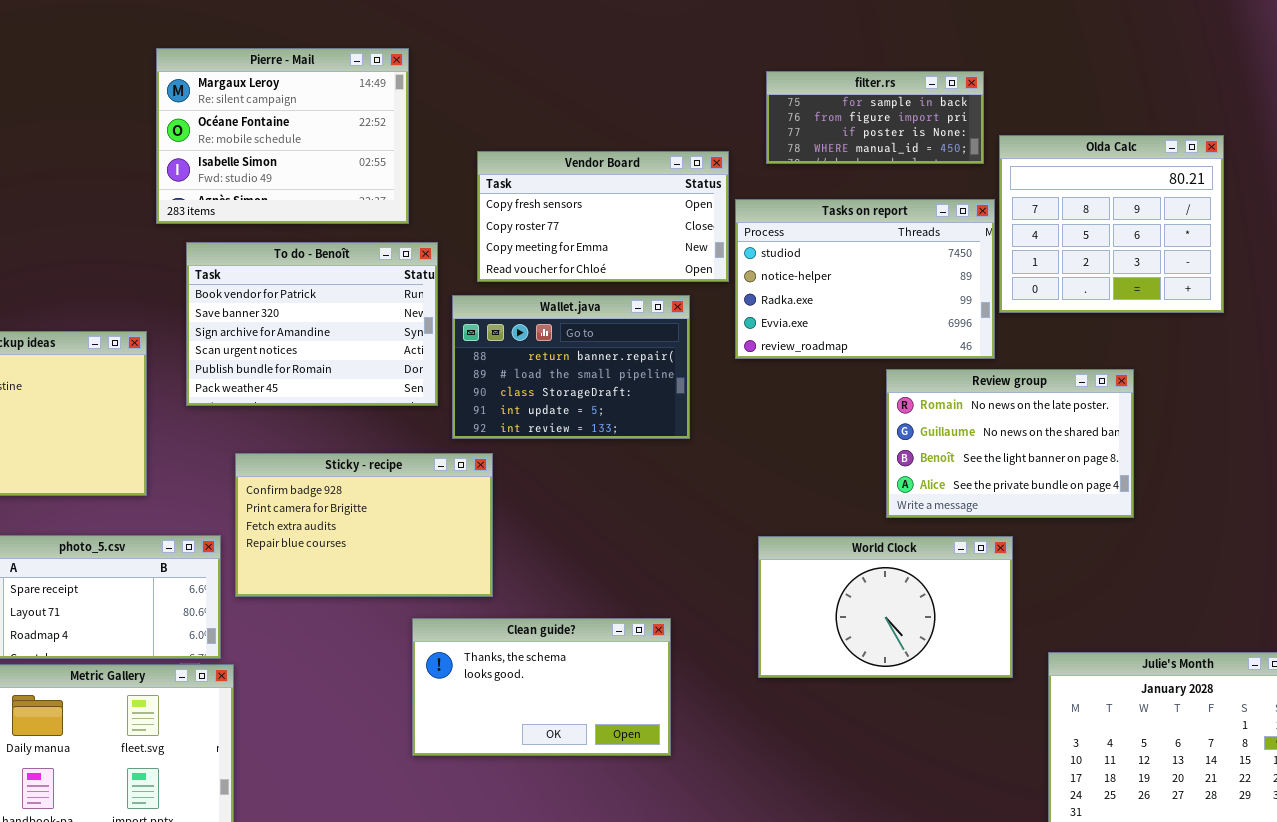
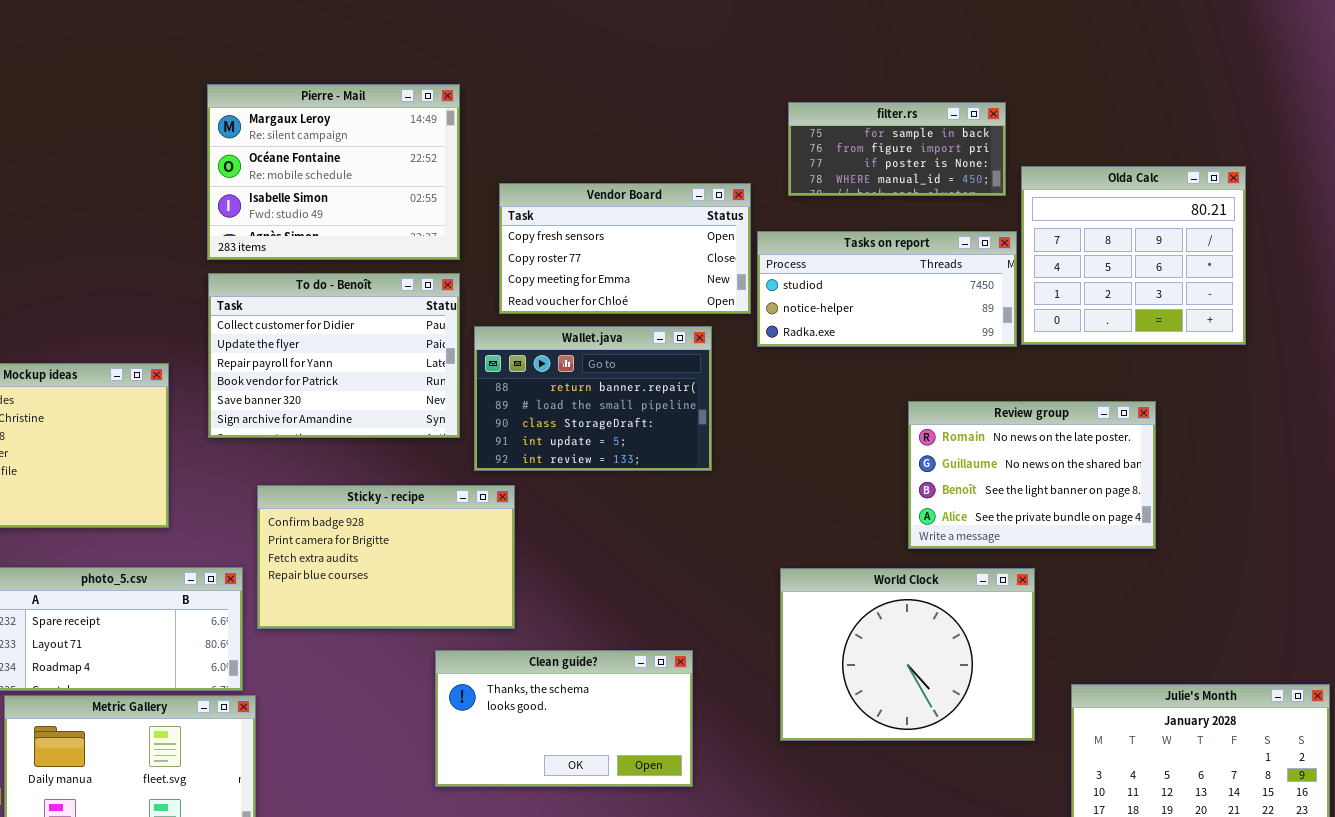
Pierre - Mail: [156,48,409,224] -> [207,84,460,260], moved
Tasks on report: [735,199,995,359] -> [757,231,1017,347], resized
To do - Benoît: [186,242,438,406] -> [208,273,460,438], scrolled up 3 rows
World Clock: [758,536,1013,678] -> [780,568,1035,741], resized

